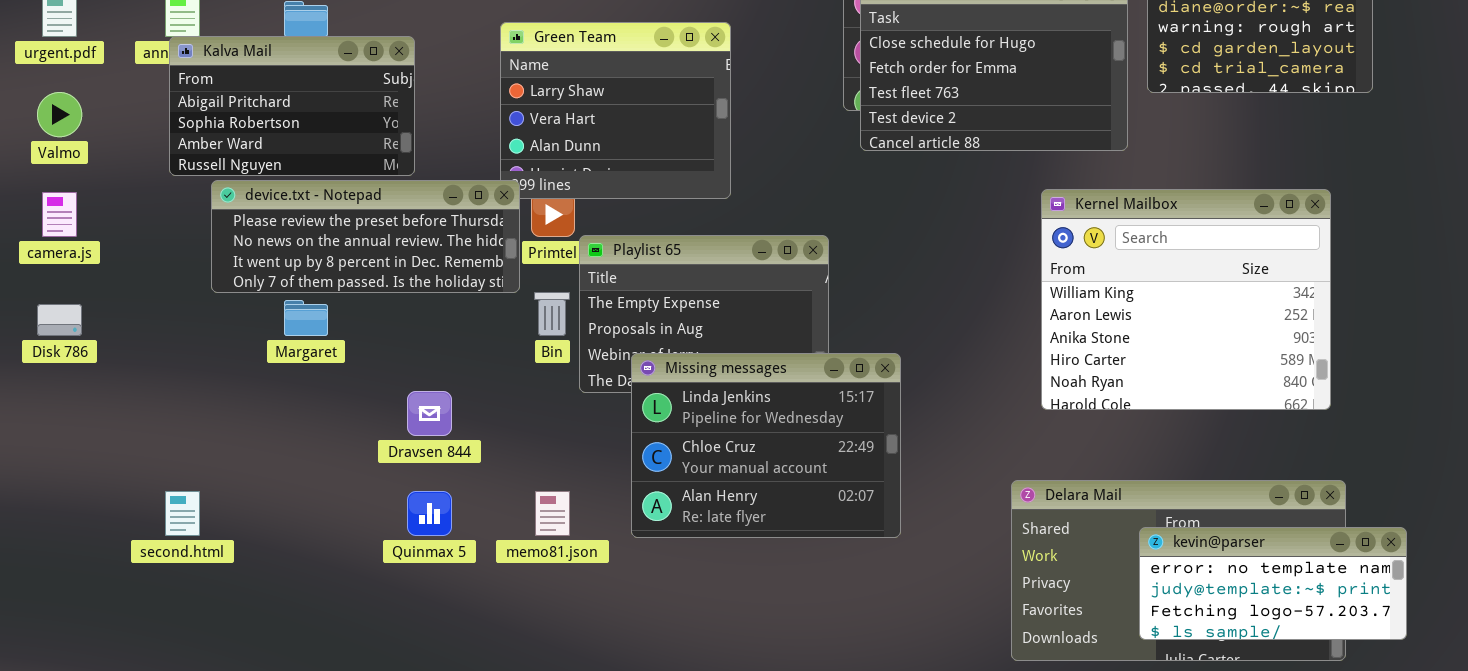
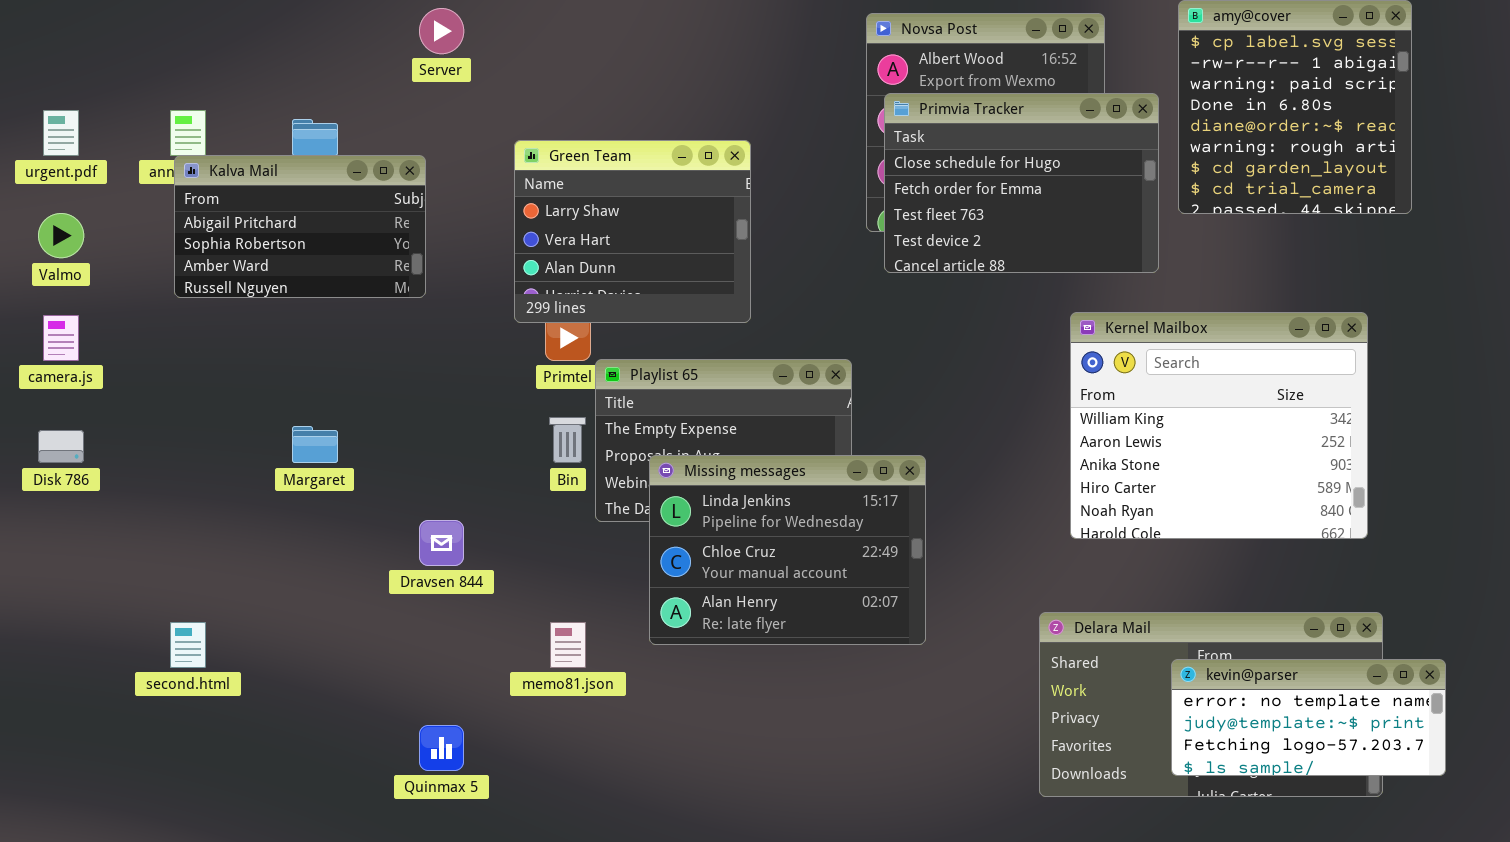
device.txt - Notepad: [211,180,520,293] -> none, closed
Missing messages: [631,353,901,538] -> [649,455,926,645], moved
Quinmax 5: [407,491,452,536] -> [419,725,464,771], moved

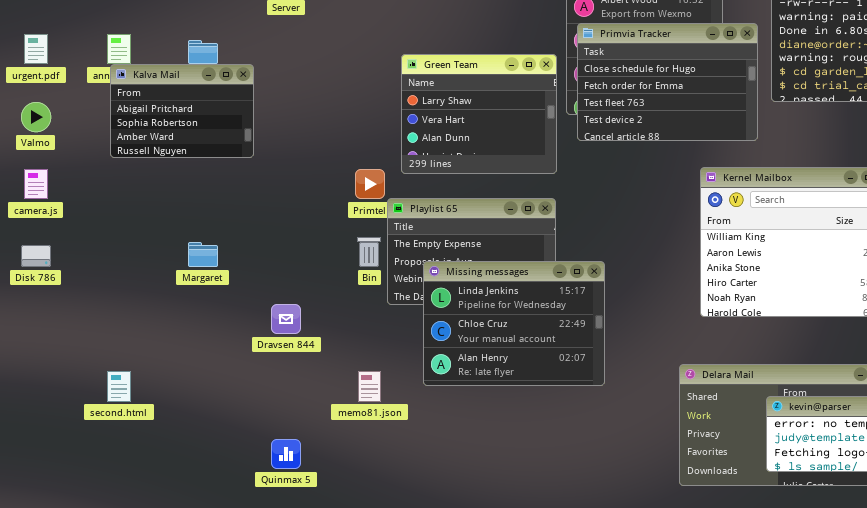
Green Team: [514,140,751,323] -> [401,54,557,174], moved
Kalva Mail: [174,155,426,298] -> [110,64,254,158], resized

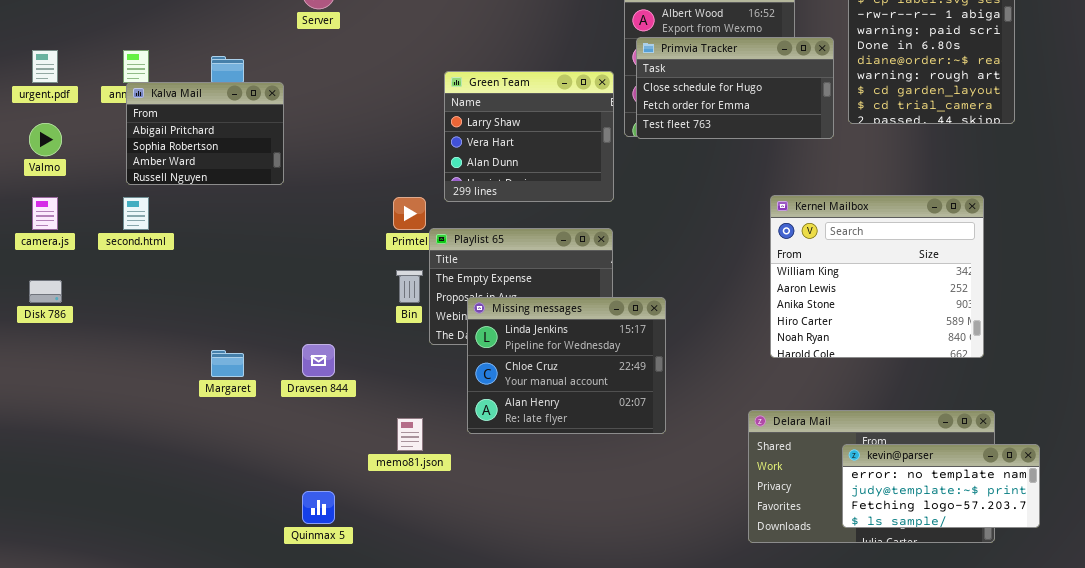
Primvia Tracker: [577,23,758,141] -> [636,37,834,139], resized
Margaret: [188,242,218,267] -> [211,350,244,377], moved
second.html: [107,371,131,402] -> [123,197,149,230], moved

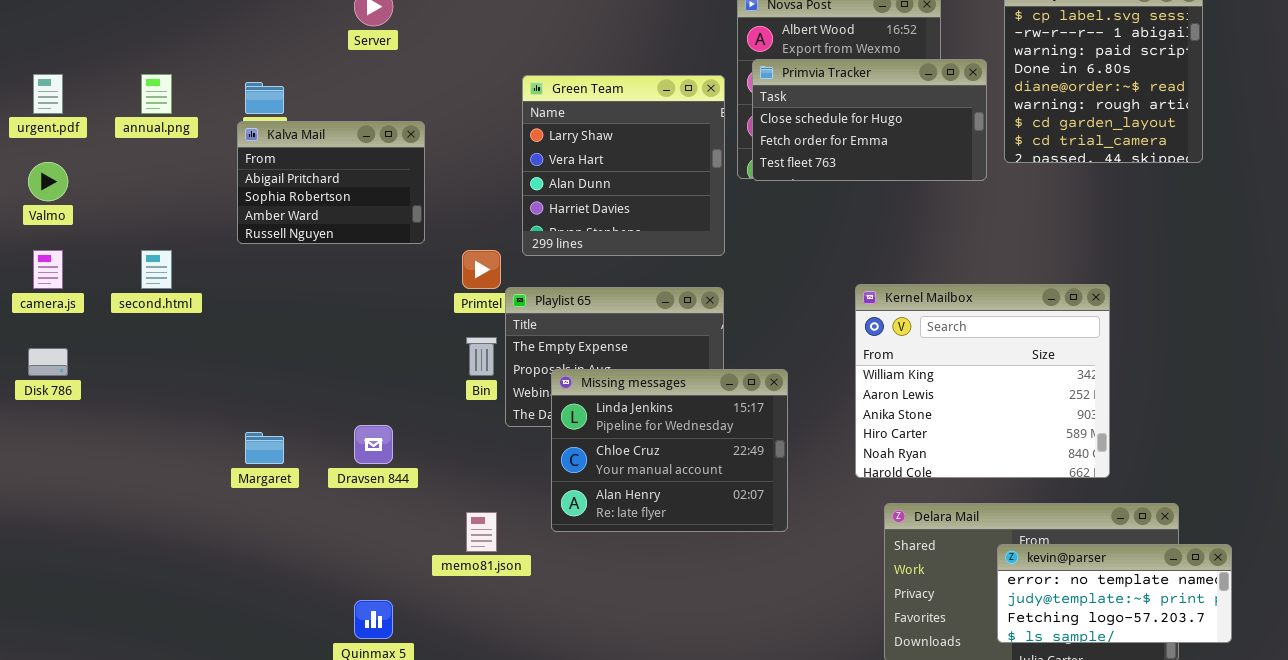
Green Team: [444,71,614,202] -> [522,75,725,256], resized
Kalva Mail: [126,82,284,185] -> [237,121,425,244], moved
Kernel Mailbox: [770,195,984,358] -> [855,284,1110,478], moved

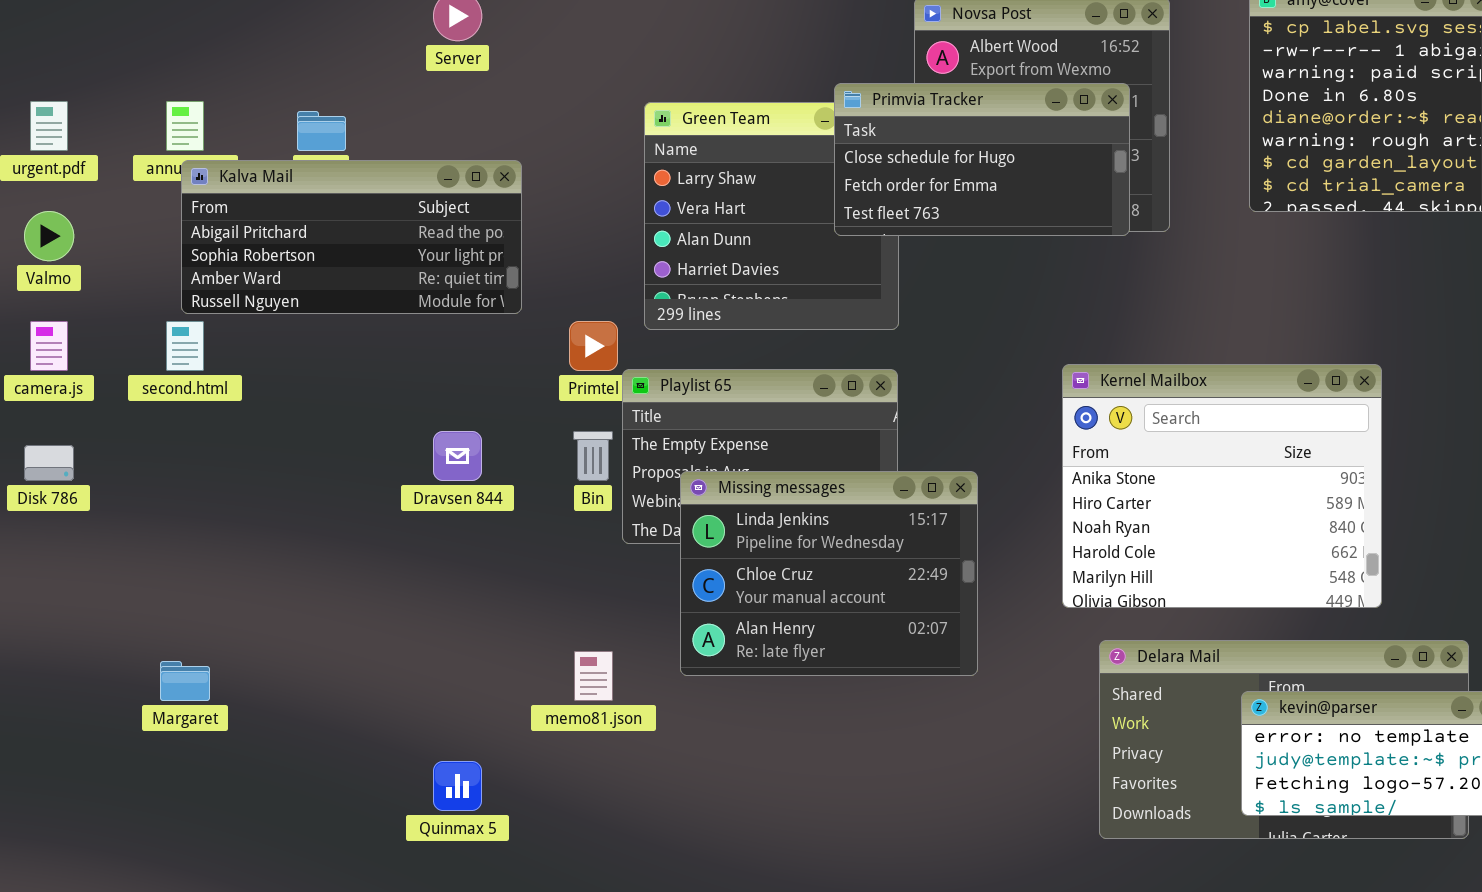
Primvia Tracker: [752,59,987,181] -> [834,83,1130,236], moved
Kalva Mail: [237,121,425,244] -> [181,160,522,314], resized
Kernel Mailbox: [855,284,1110,478] -> [1062,364,1382,608], scrolled down 2 rows
Dravsen 844: [354,425,393,464] -> [433,431,482,481], moved
Margaret: [245,432,284,464] -> [160,661,210,701], moved

